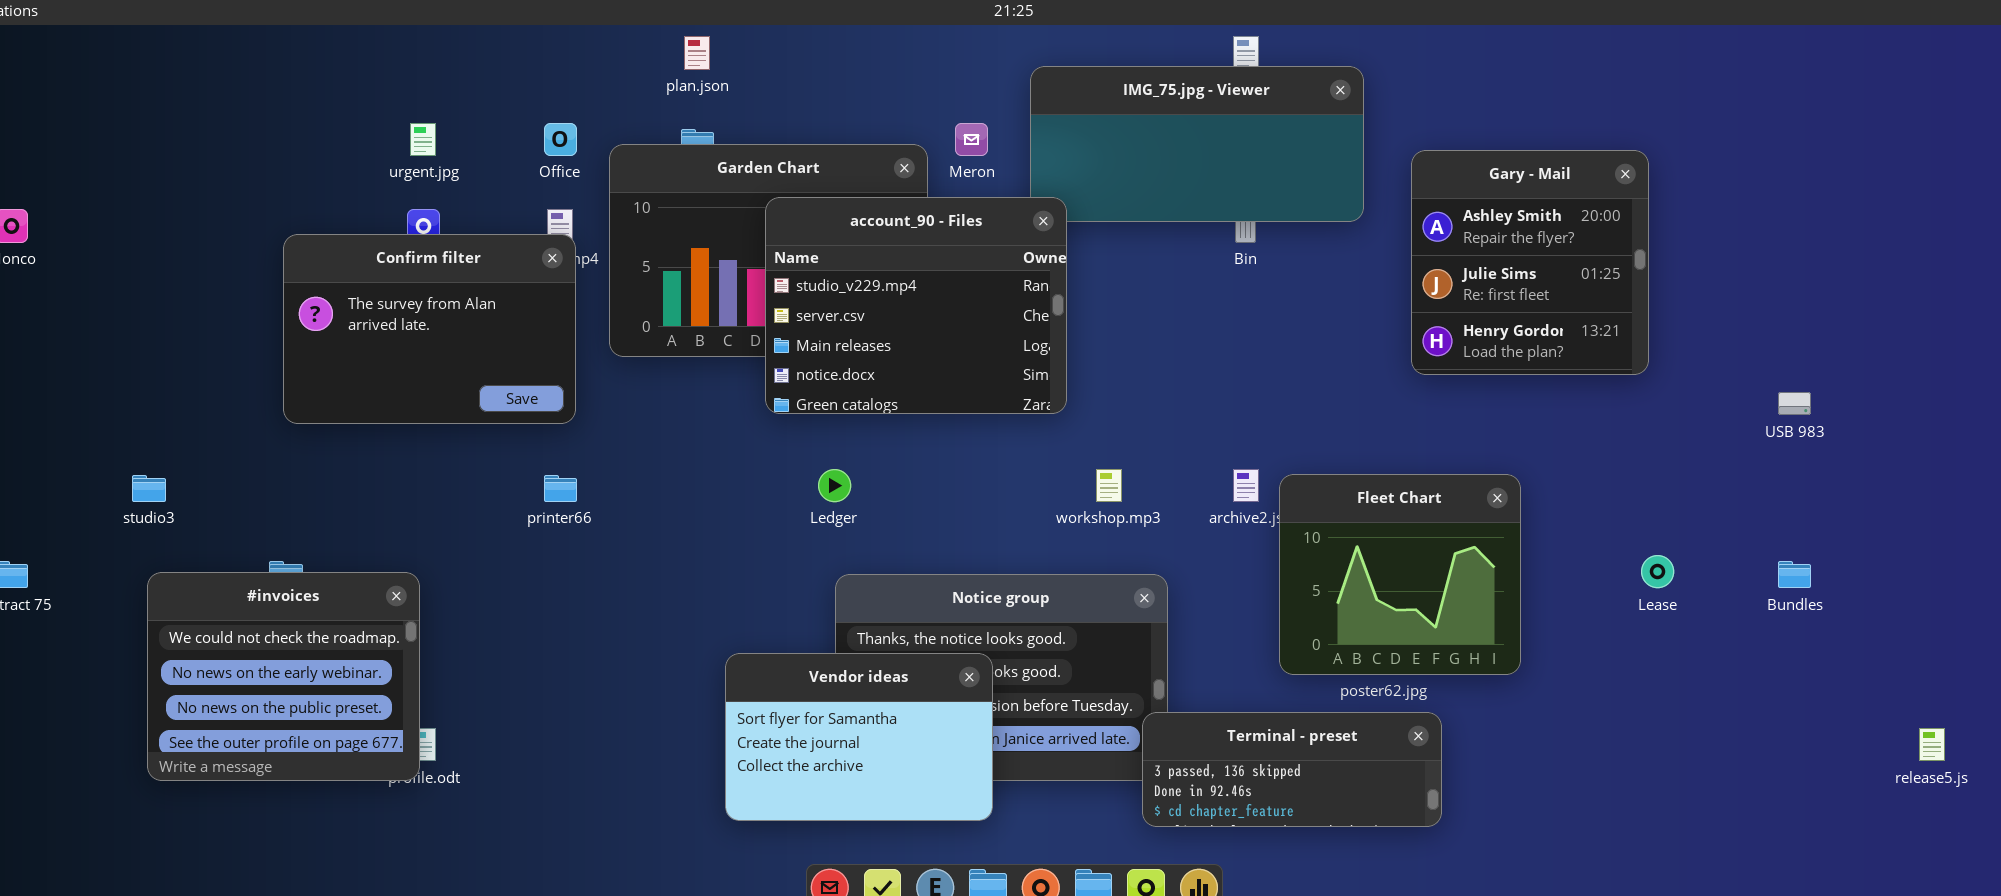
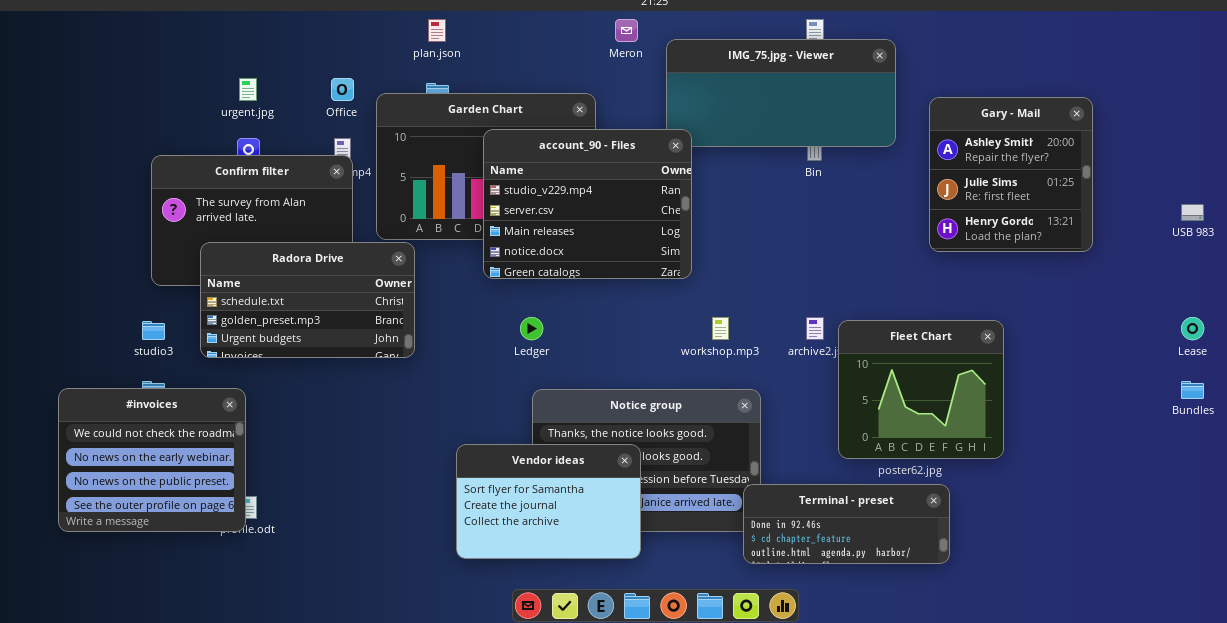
Meron: [955,123,988,156] -> [615,19,638,42], moved
Radora Drive: none -> [200,242,415,358], opened
USB 983: [1778,392,1811,415] -> [1181,204,1204,221], moved
studio3: [132,475,166,502] -> [142,321,165,340], moved
Lease: [1641,555,1674,588] -> [1181,317,1204,340], moved
Terminal - preset: [1142,712,1442,827] -> [743,484,950,564], scrolled down 1 row

